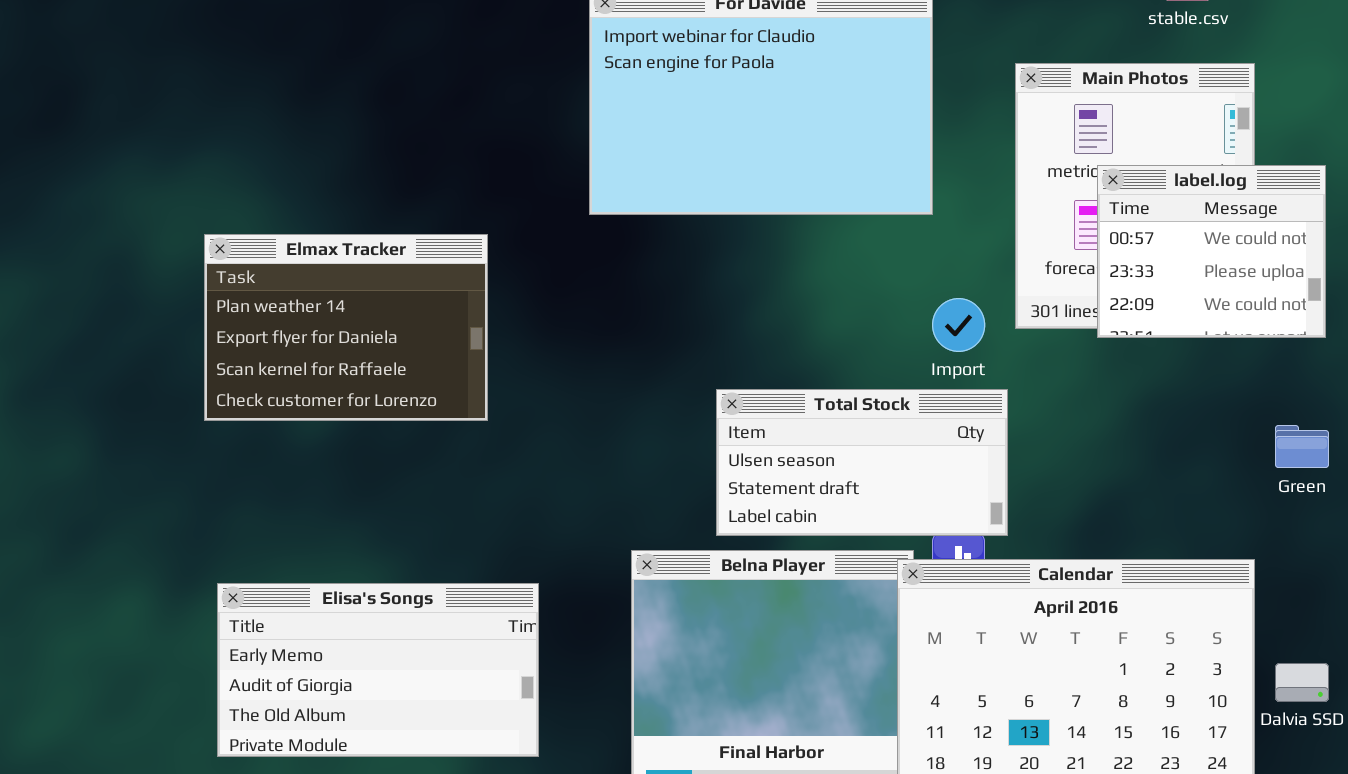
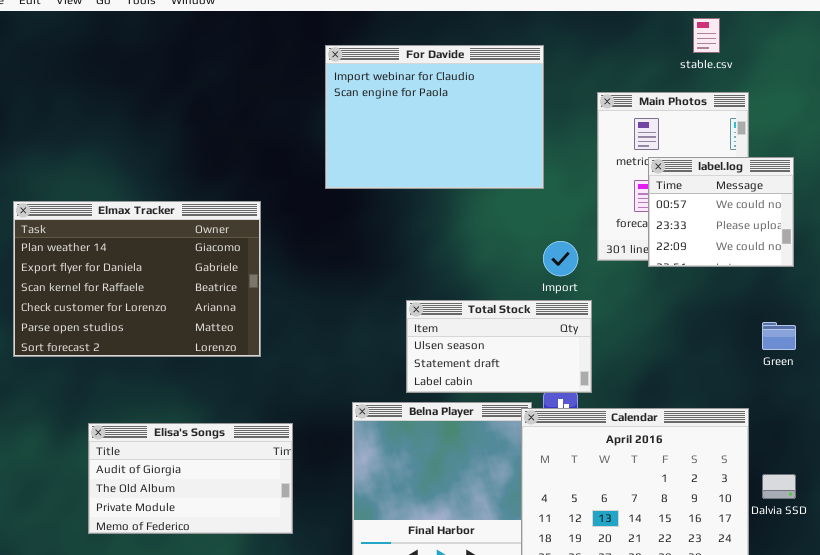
Elmax Tracker: [204,234,488,421] -> [13,201,261,357], resized
Elisa's Songs: [217,583,539,757] -> [88,423,293,534], scrolled down 1 row

